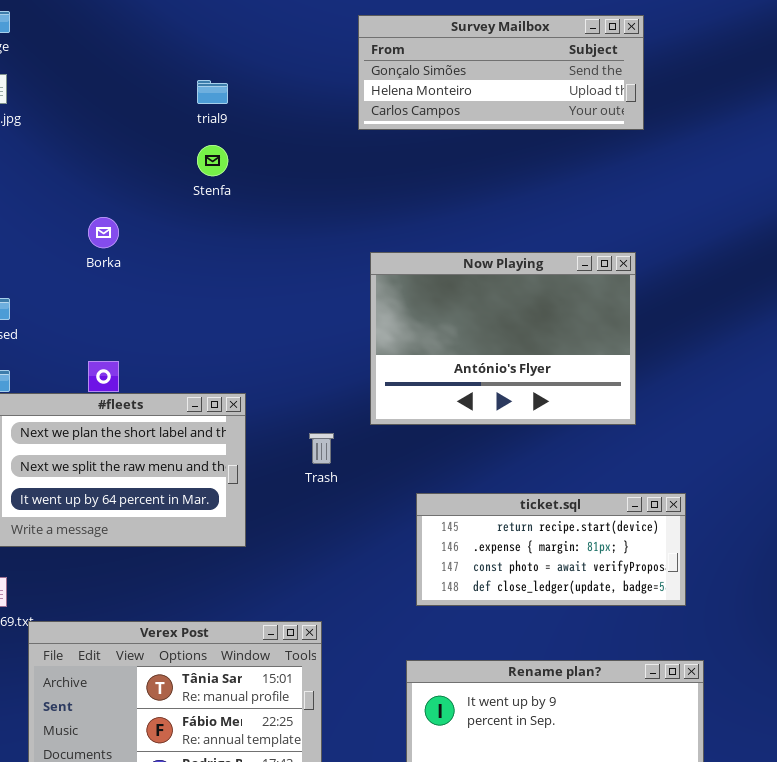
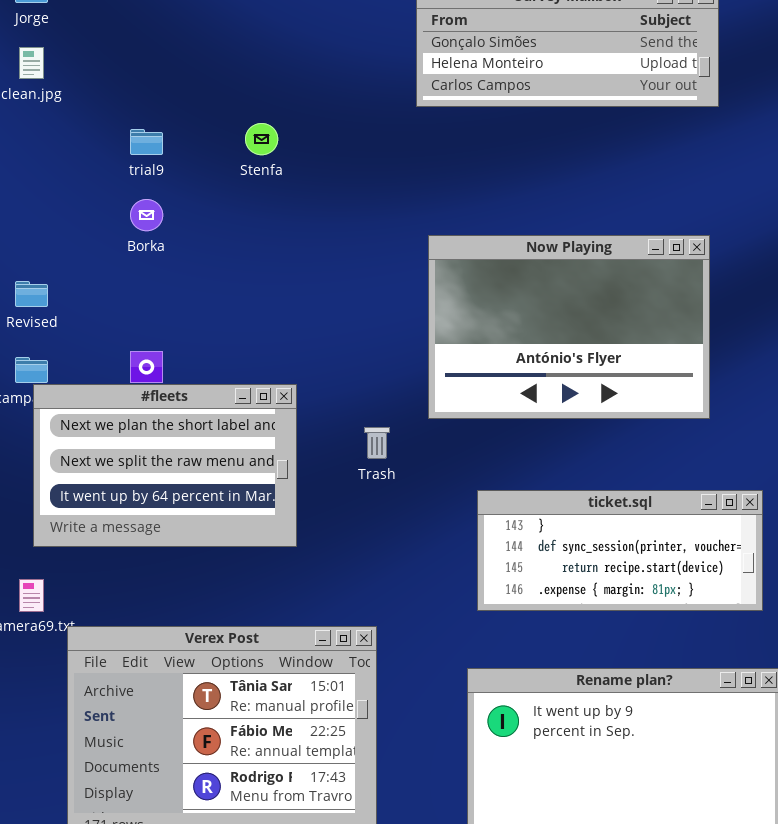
trial9: [197,80,228,104] -> [130,129,163,155], moved
ticket.sql: [416,493,686,606] -> [477,490,763,611], scrolled up 2 rows

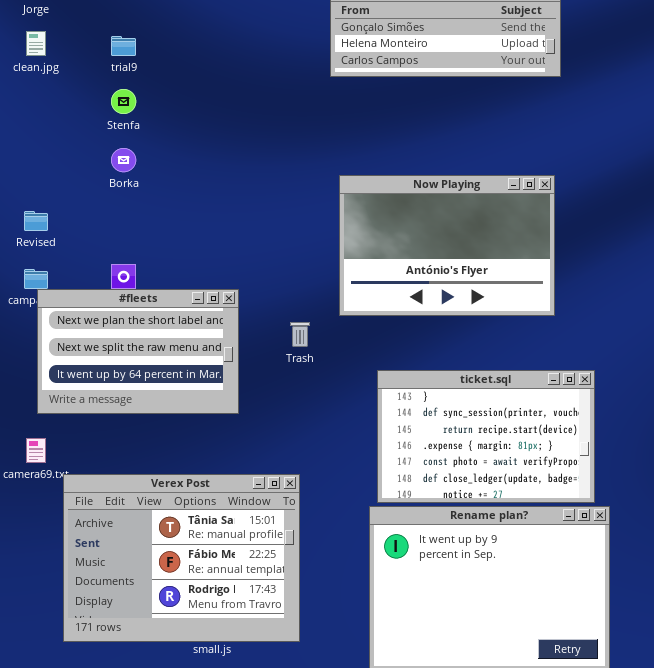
Stenfa: [245,123,278,155] -> [111,89,136,114], moved
trial9: [130,129,163,155] -> [111,36,136,56], moved
ticket.sql: [477,490,763,611] -> [377,370,595,503], resized

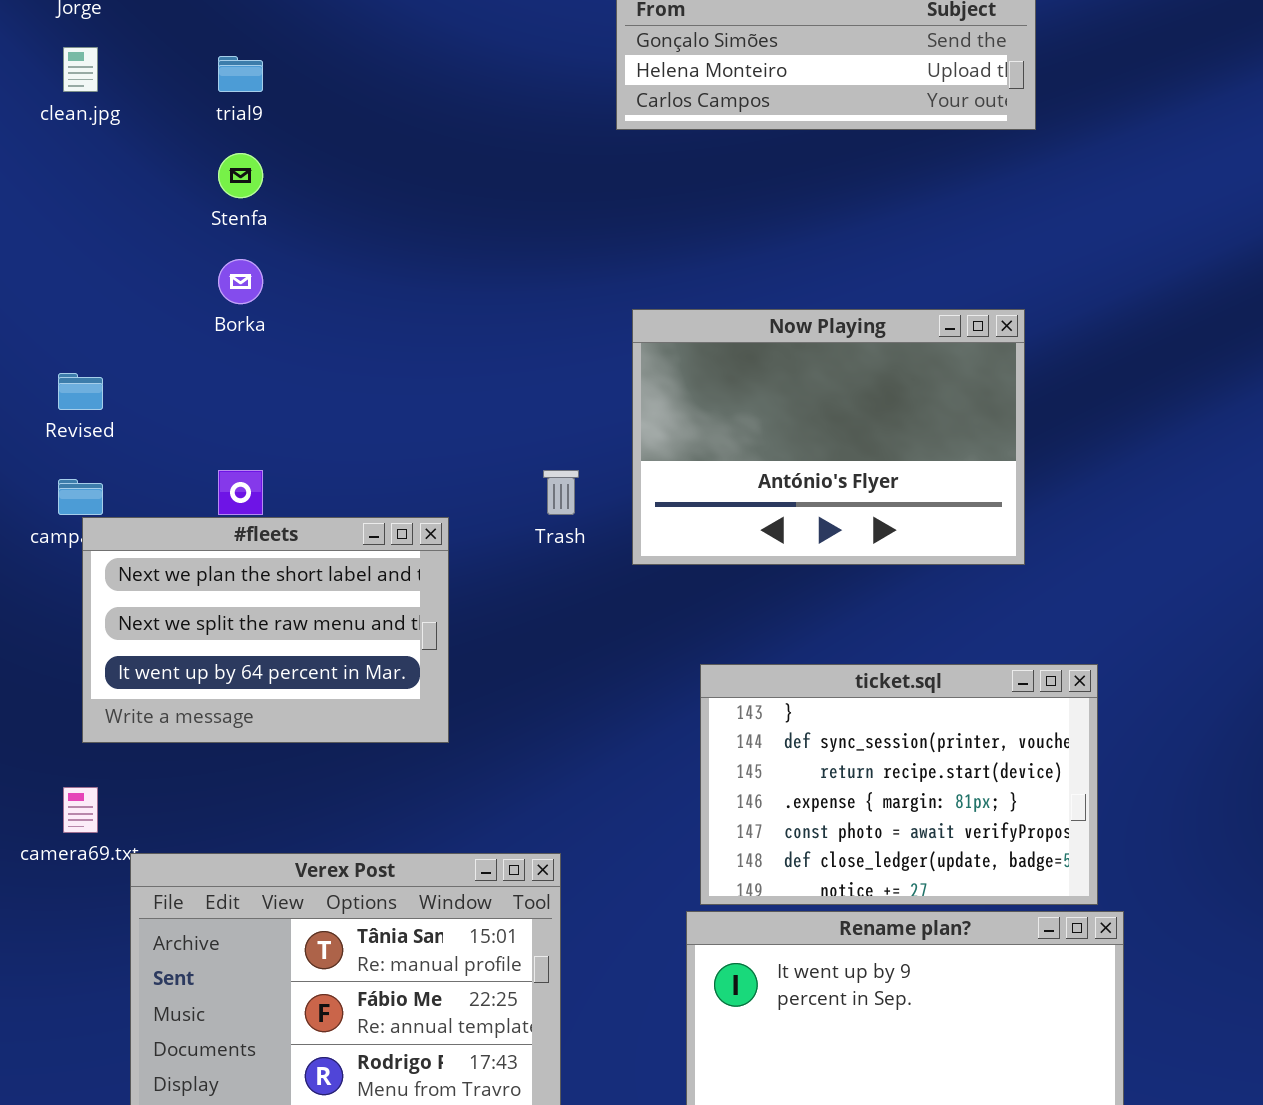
Trash: [290,322,310,347] -> [543,470,579,515], moved

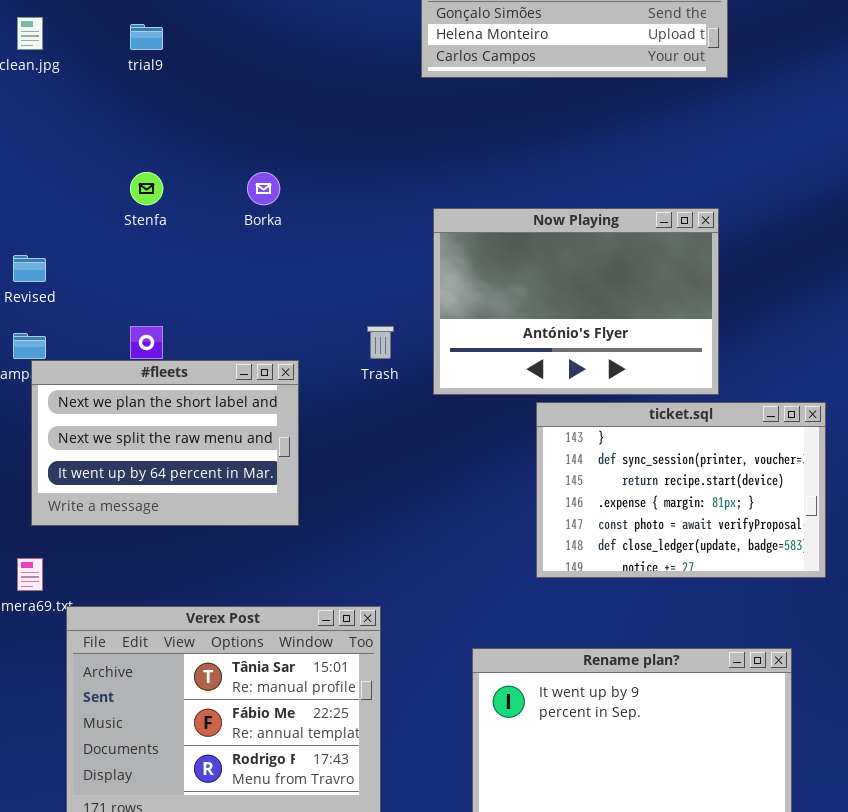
Stenfa: [218,153,263,198] -> [130,172,163,205], moved
Borka: [218,259,263,304] -> [247,172,280,205], moved
ticket.sql: [700,664,1098,905] -> [536,402,826,578], moved

